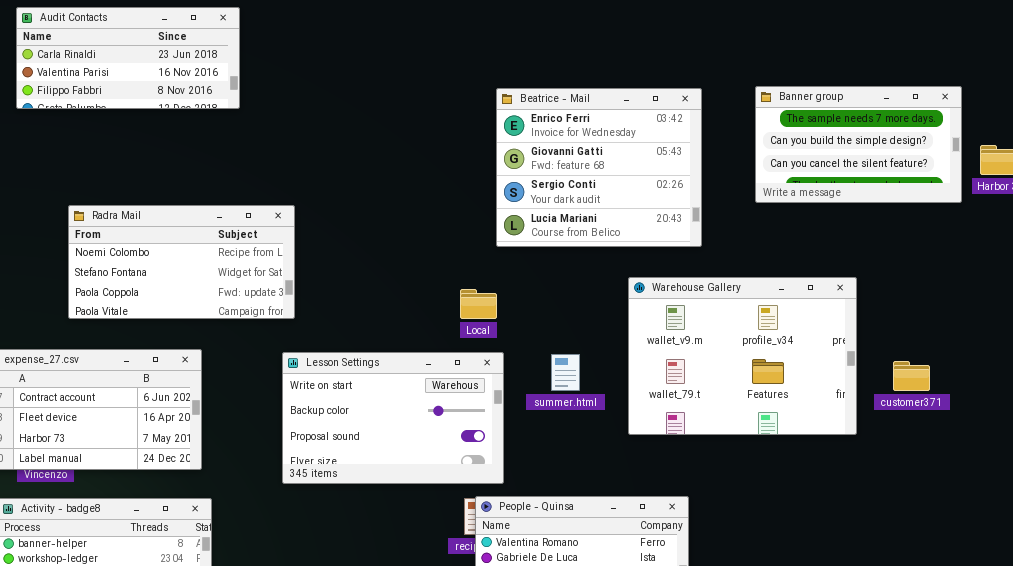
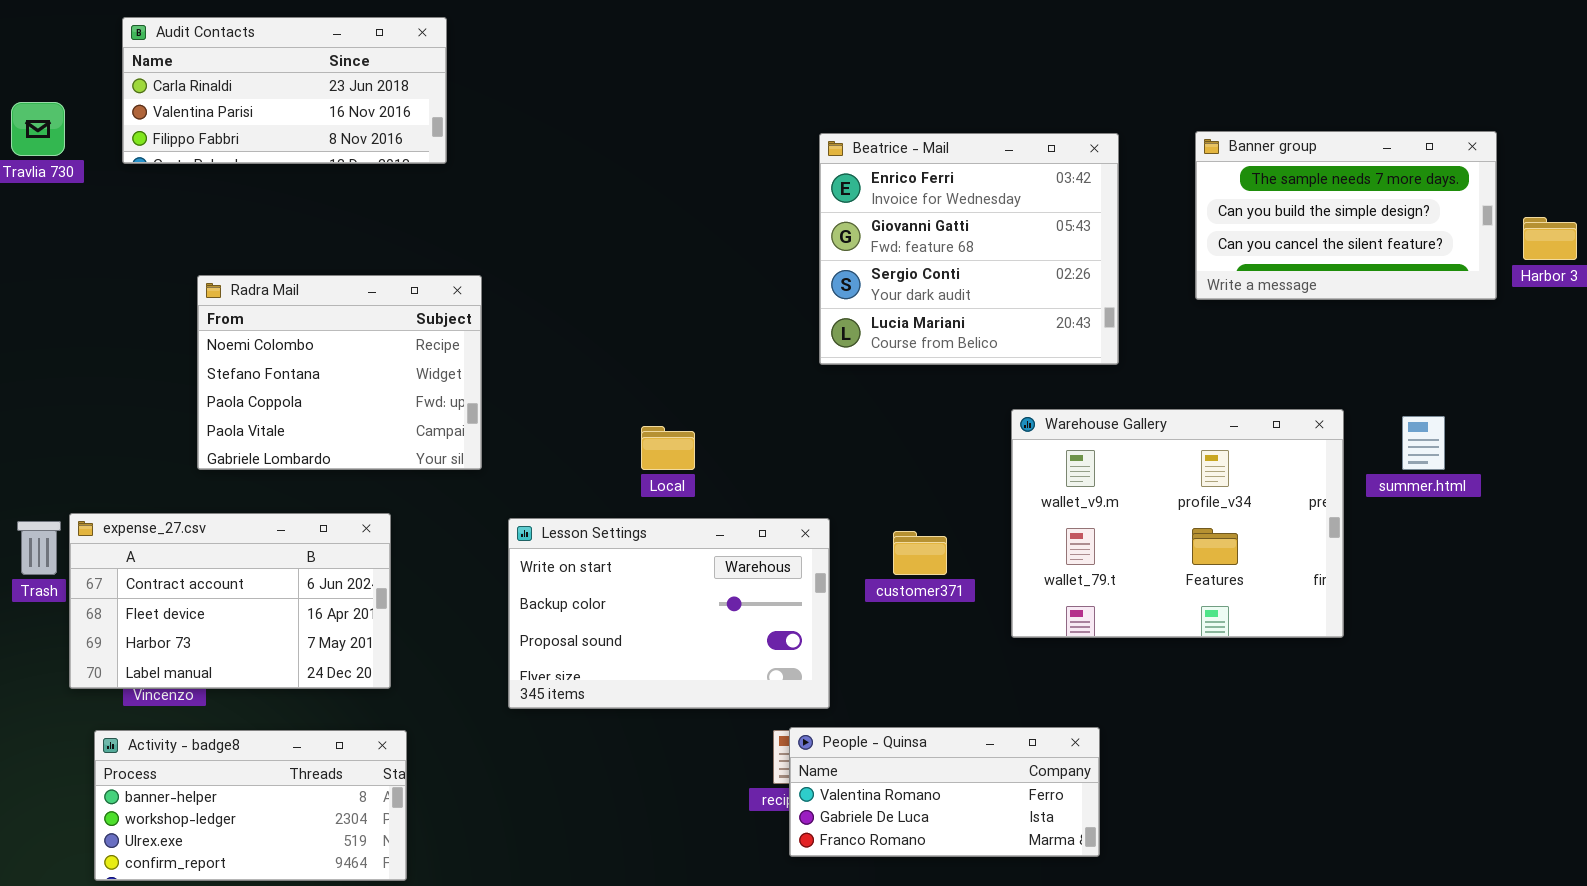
Radra Mail: [68,205,295,319] -> [197,275,482,470], resized
Local: [460,289,497,319] -> [641,426,695,470], moved
summer.html: [551,354,580,391] -> [1402,416,1445,470], moved
customer371: [893,361,930,391] -> [893,531,947,575], moved

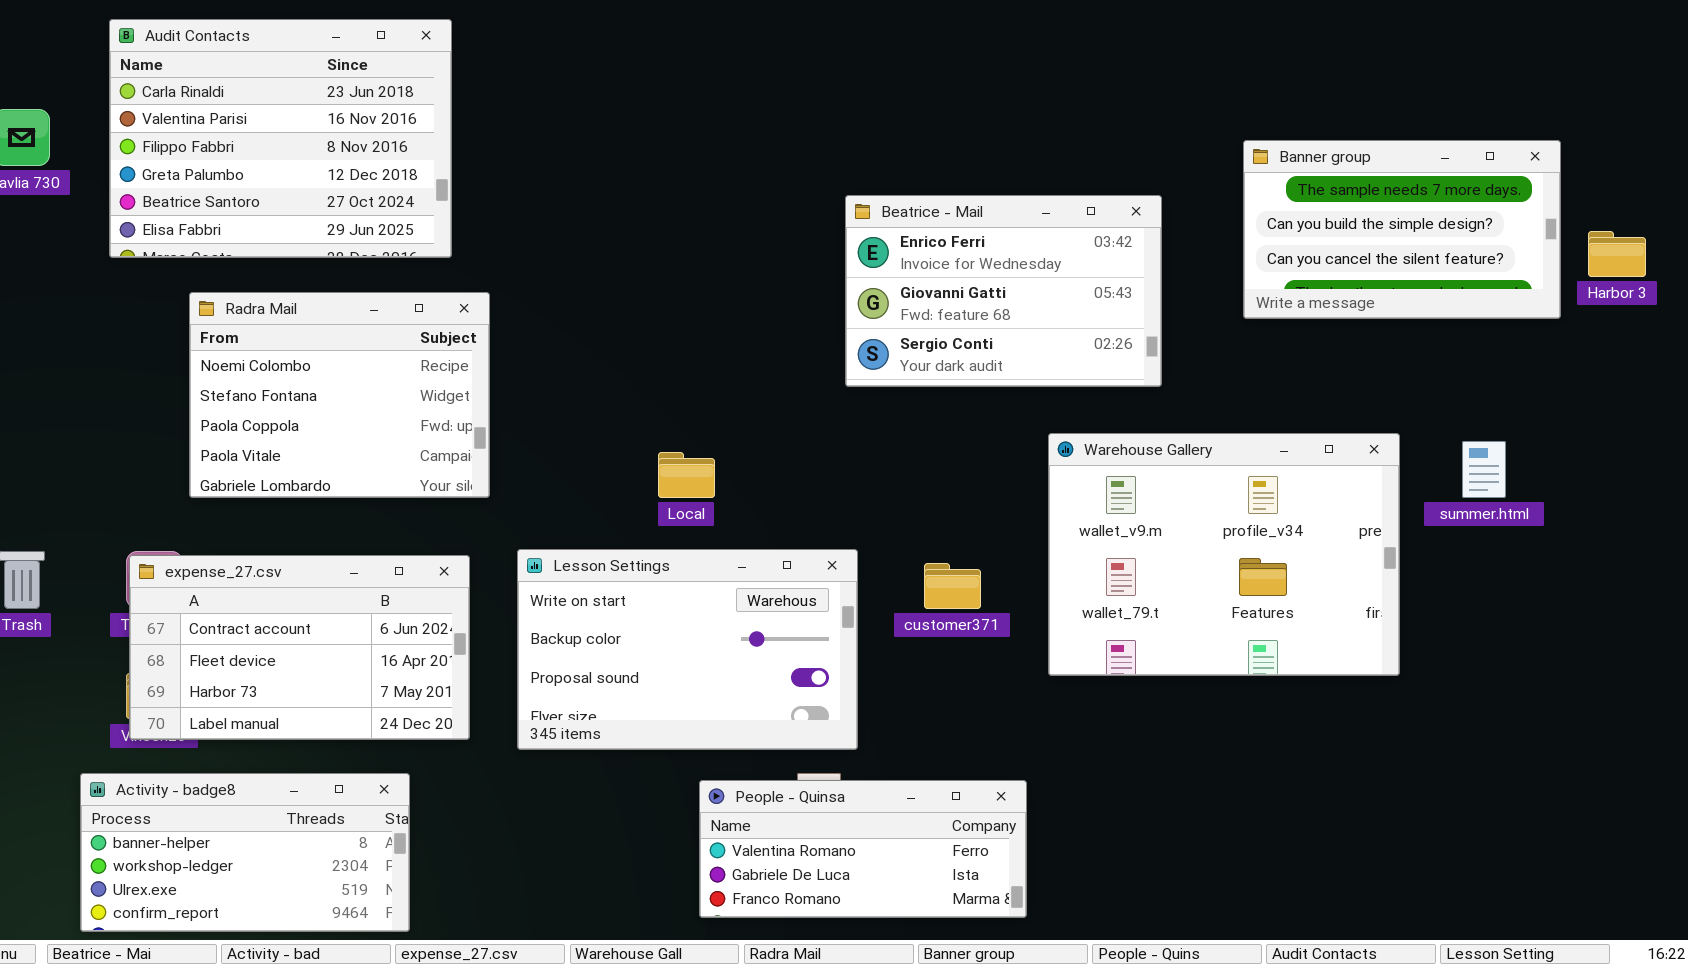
Audit Contacts: [122,17,447,164] -> [109,19,452,258], resized
Beatrice - Mail: [819,133,1119,365] -> [845,195,1162,387], resized
expense_27.csv: [69,513,391,689] -> [129,555,470,740], moved
People - Quinsa: [789,727,1100,857] -> [699,780,1027,918], moved

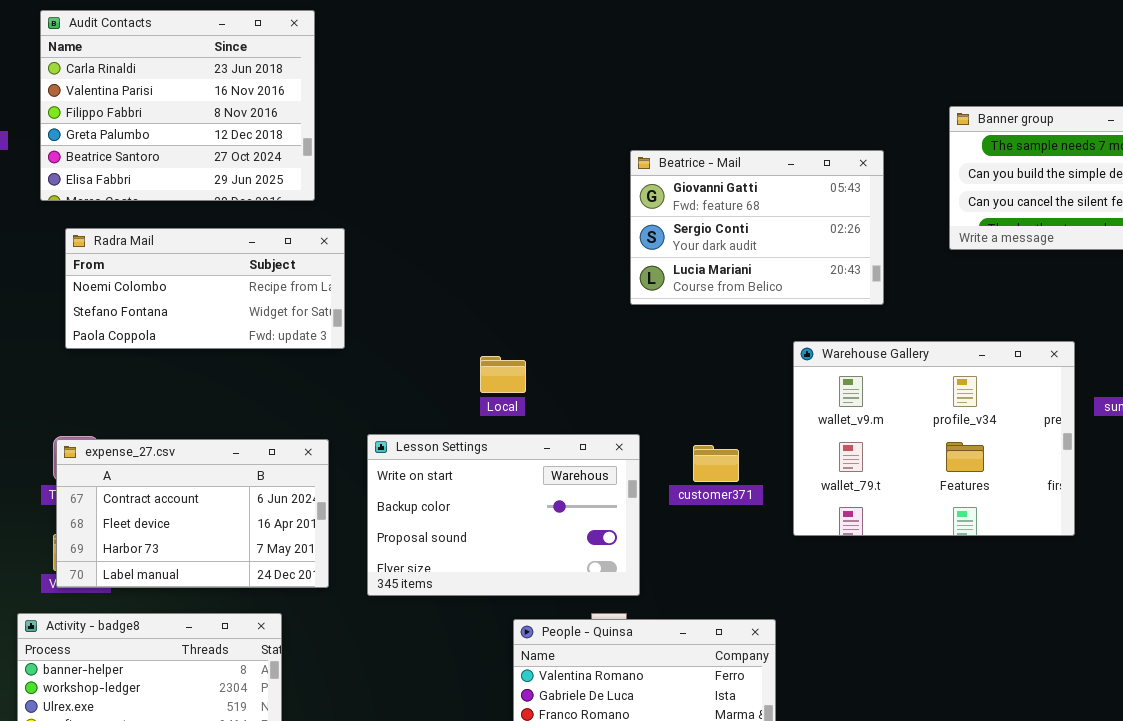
Beatrice - Mail: [845,195,1162,387] -> [630,150,884,305], scrolled down 1 row
Radra Mail: [189,292,490,498] -> [65,228,345,349], resized

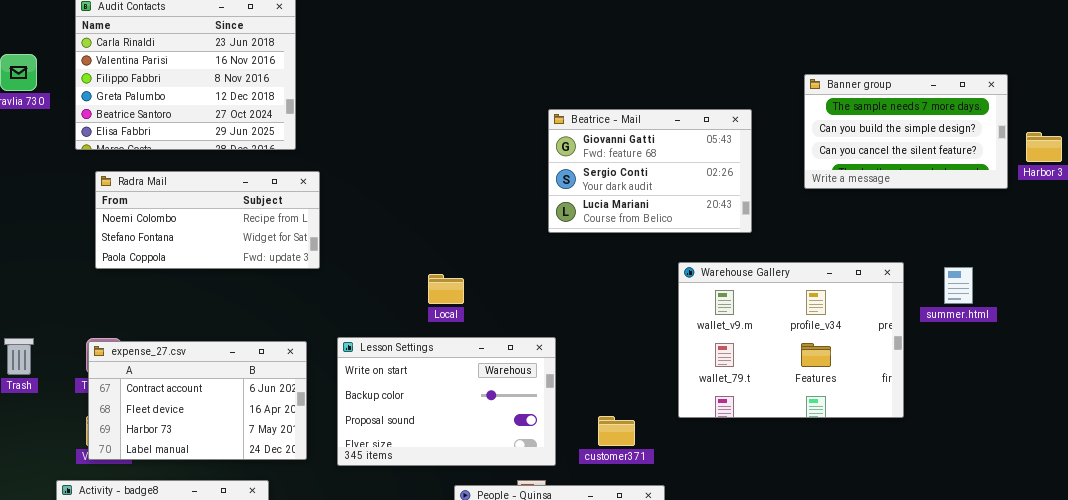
customer371: [693,445,739,482] -> [598,416,635,446], moved

